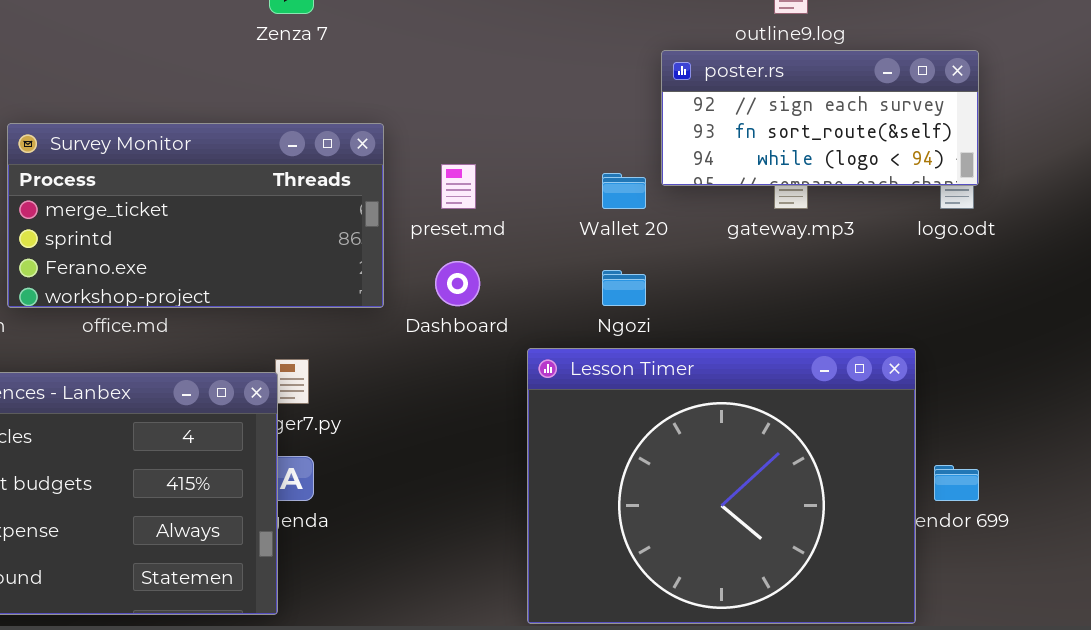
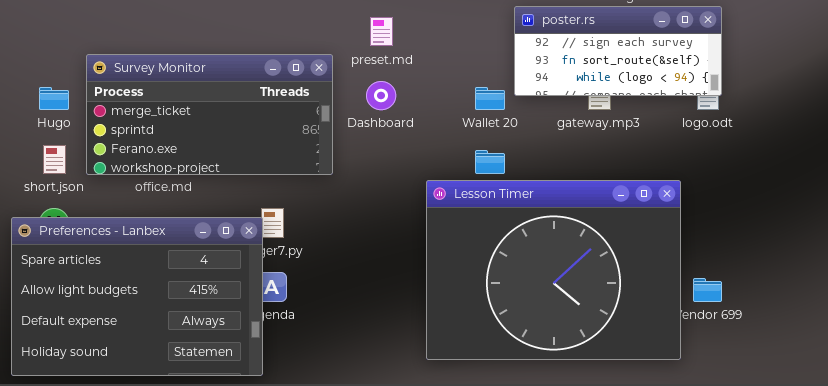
preset.md: [441,164,476,209] -> [370,17,393,46], moved
Dashboard: [435,261,480,306] -> [366,81,396,110], moved
Lesson Timer: [527,348,916,624] -> [426,180,681,360], moved

